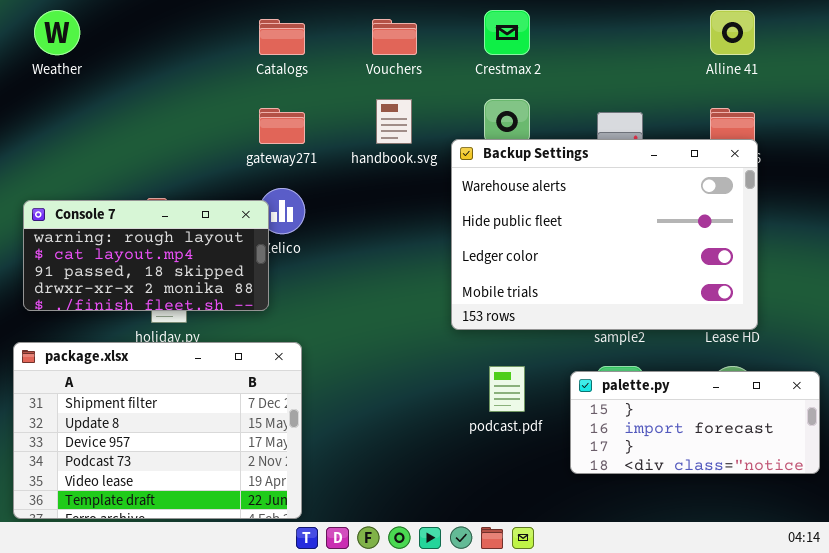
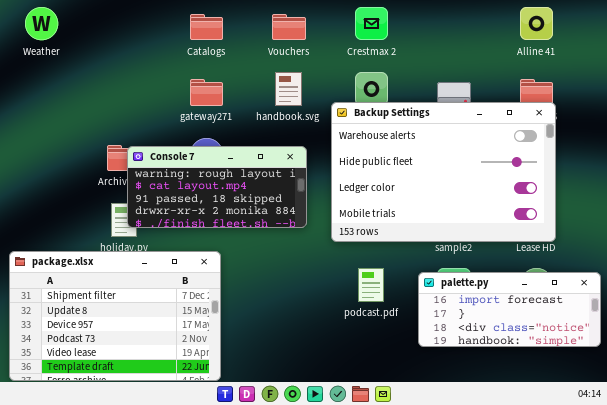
Console 7: [23,200,269,311] -> [127,146,307,228], moved
palette.py: [570,371,820,474] -> [418,272,601,347], scrolled down 1 row

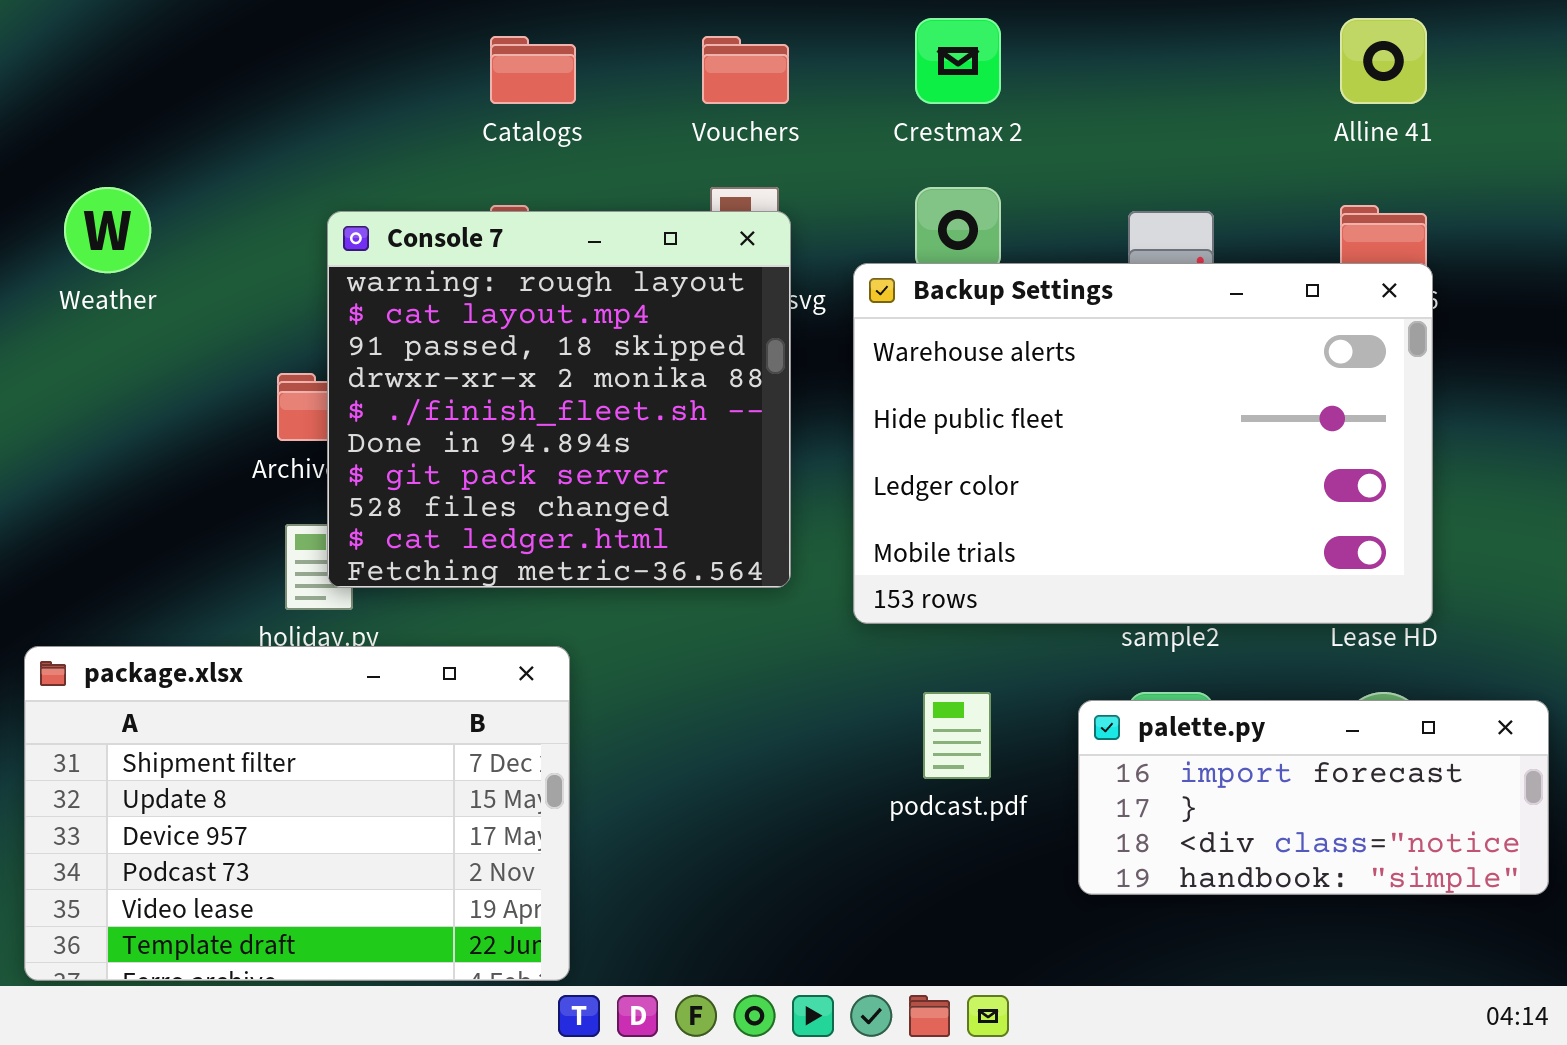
Weather: [25,7,58,40] -> [64,187,151,273], moved
Console 7: [127,146,307,228] -> [327,211,791,588], resized

